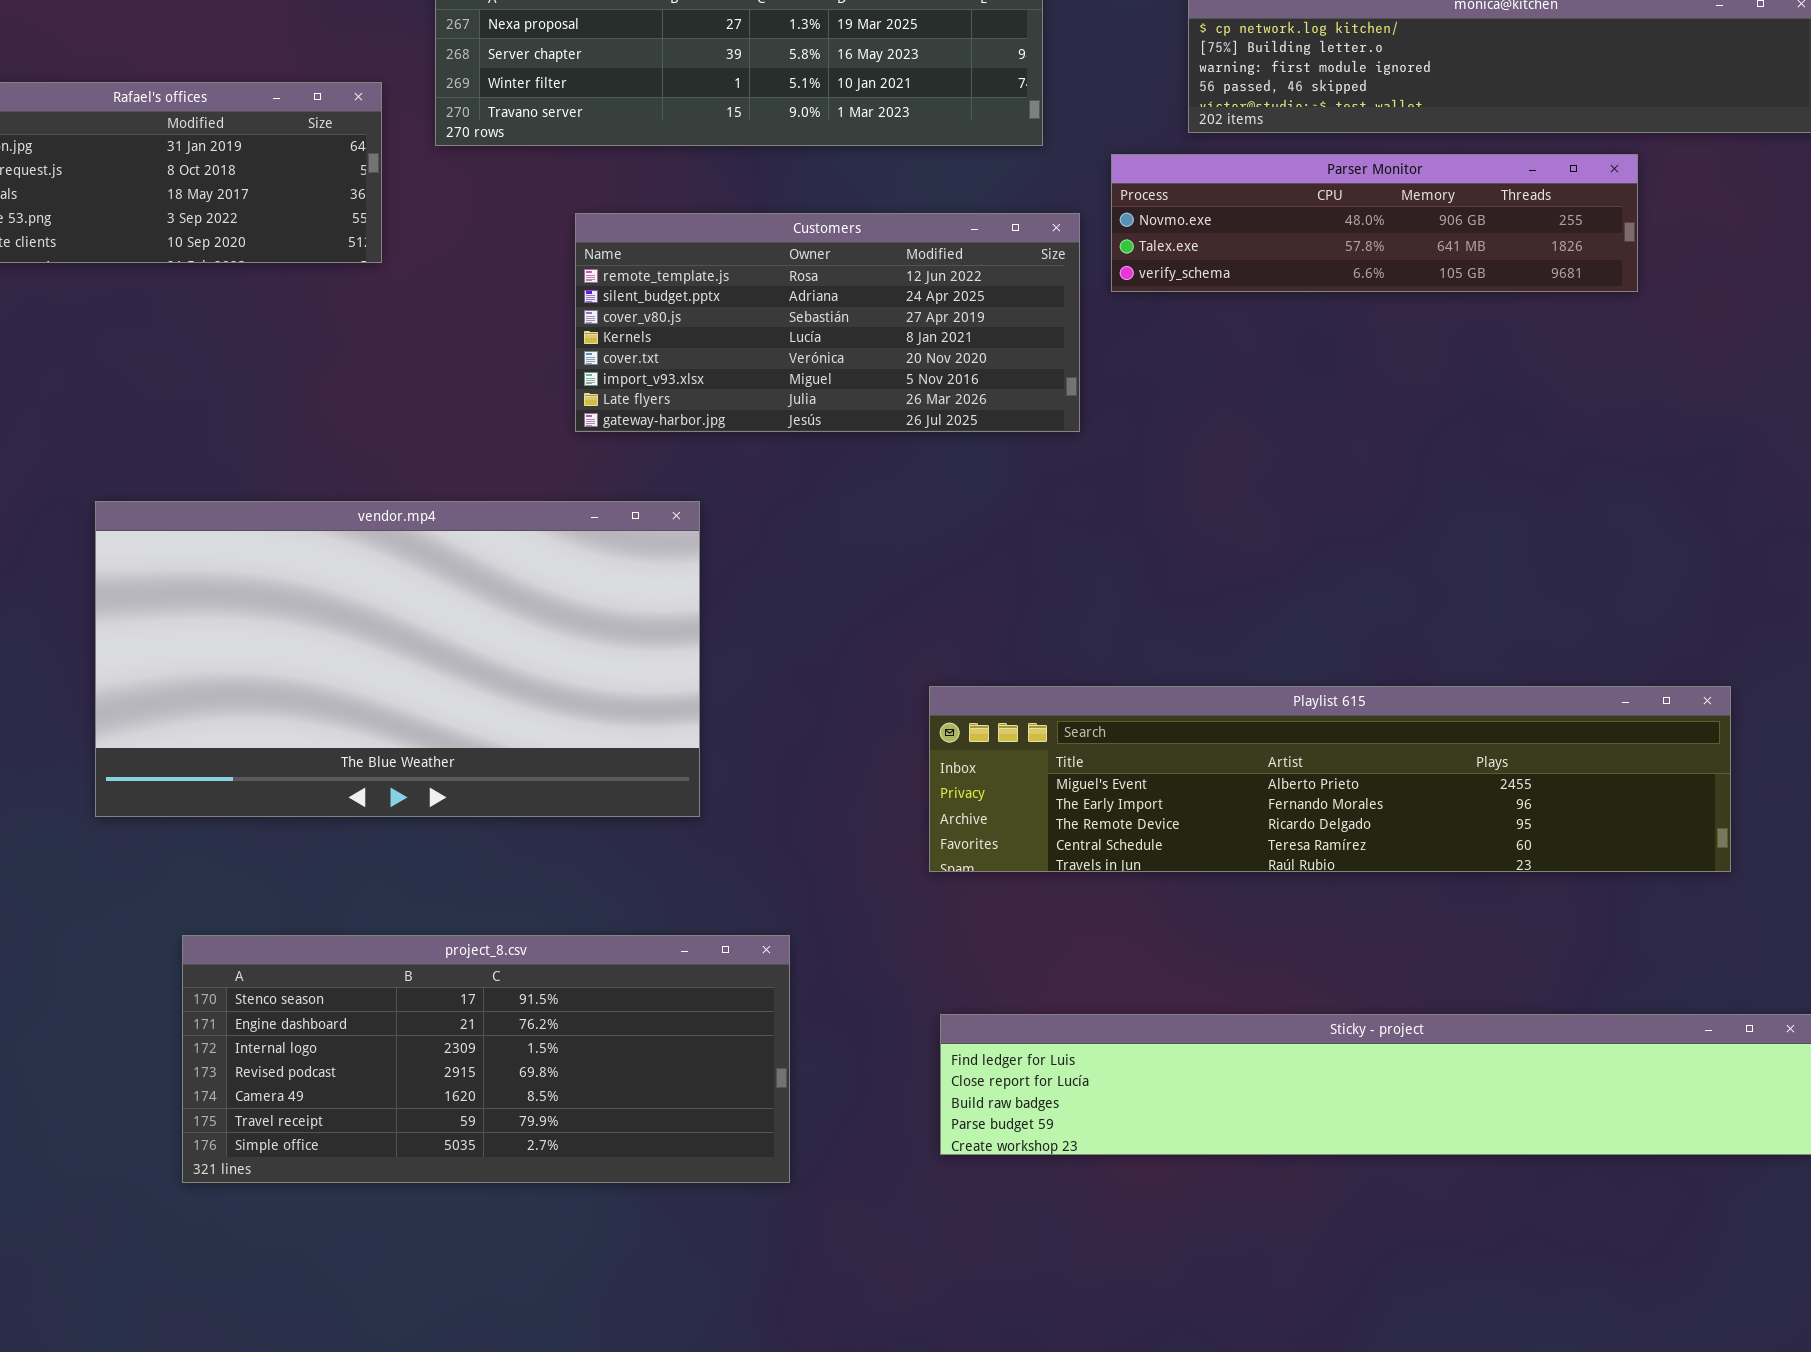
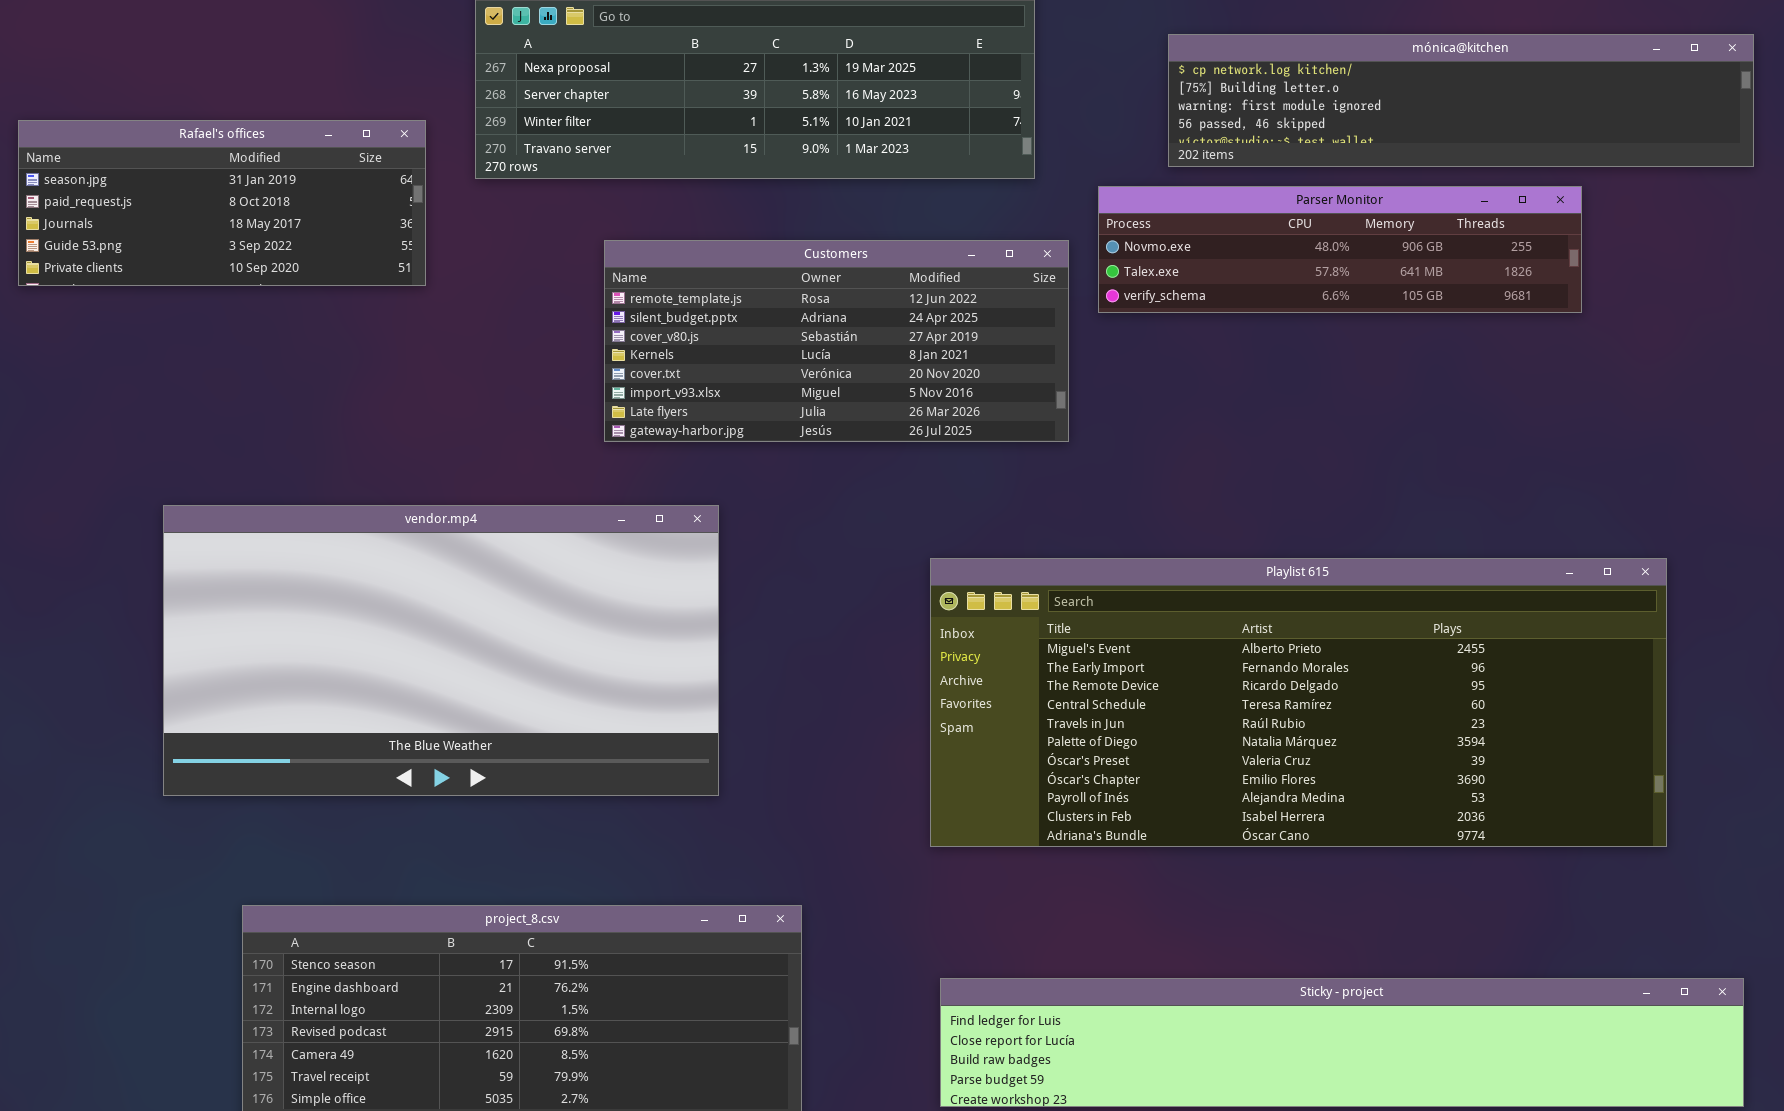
Playlist 615: [929,686,1731,872] -> [930,558,1667,847], resized

